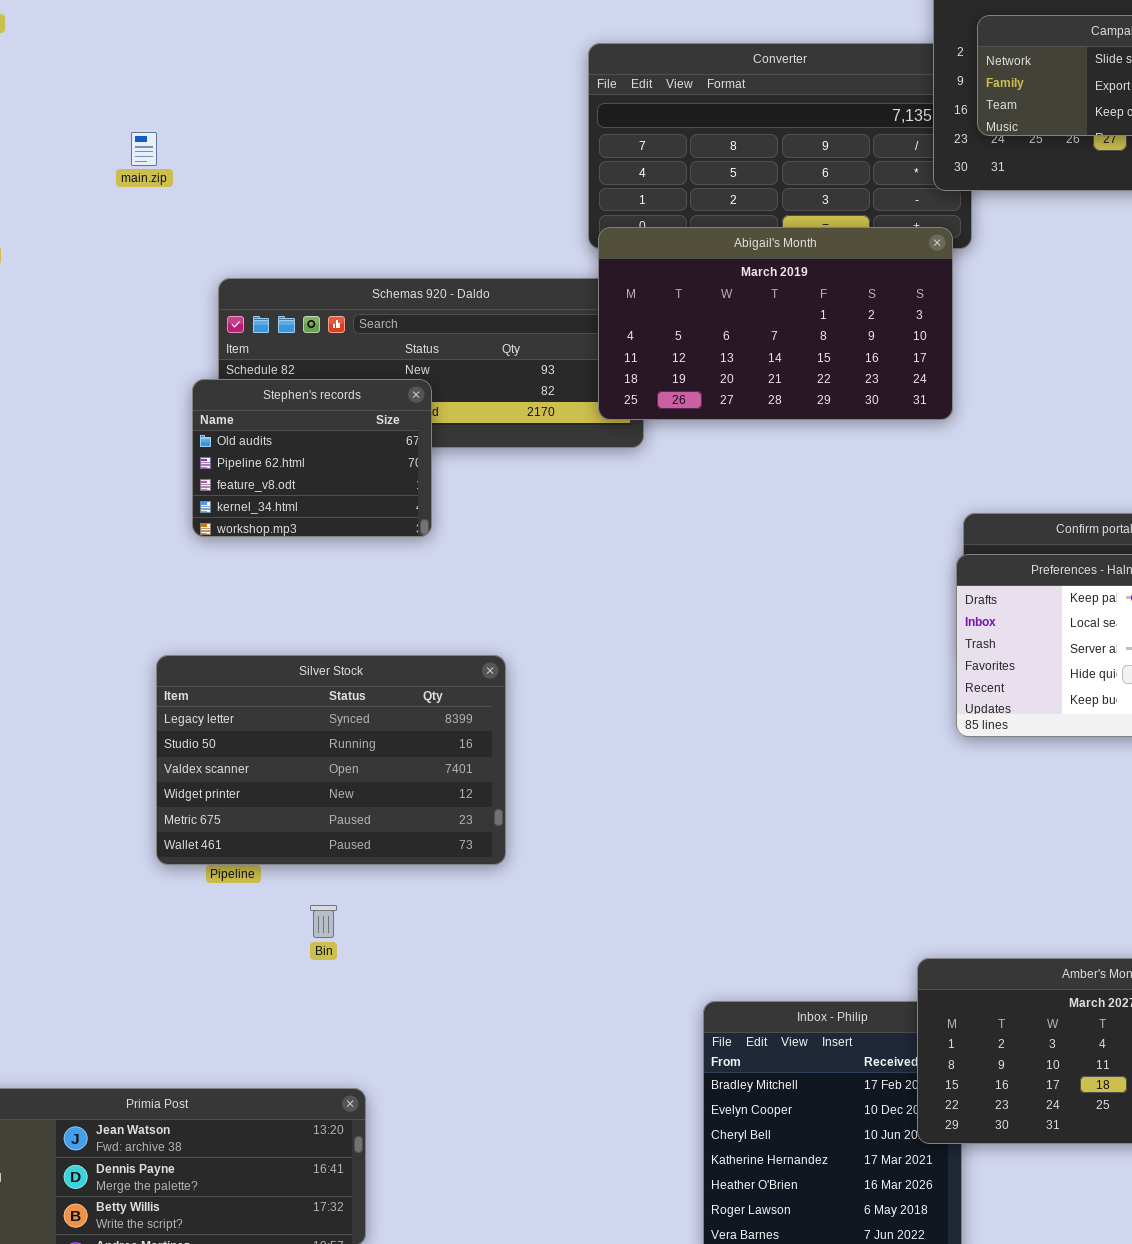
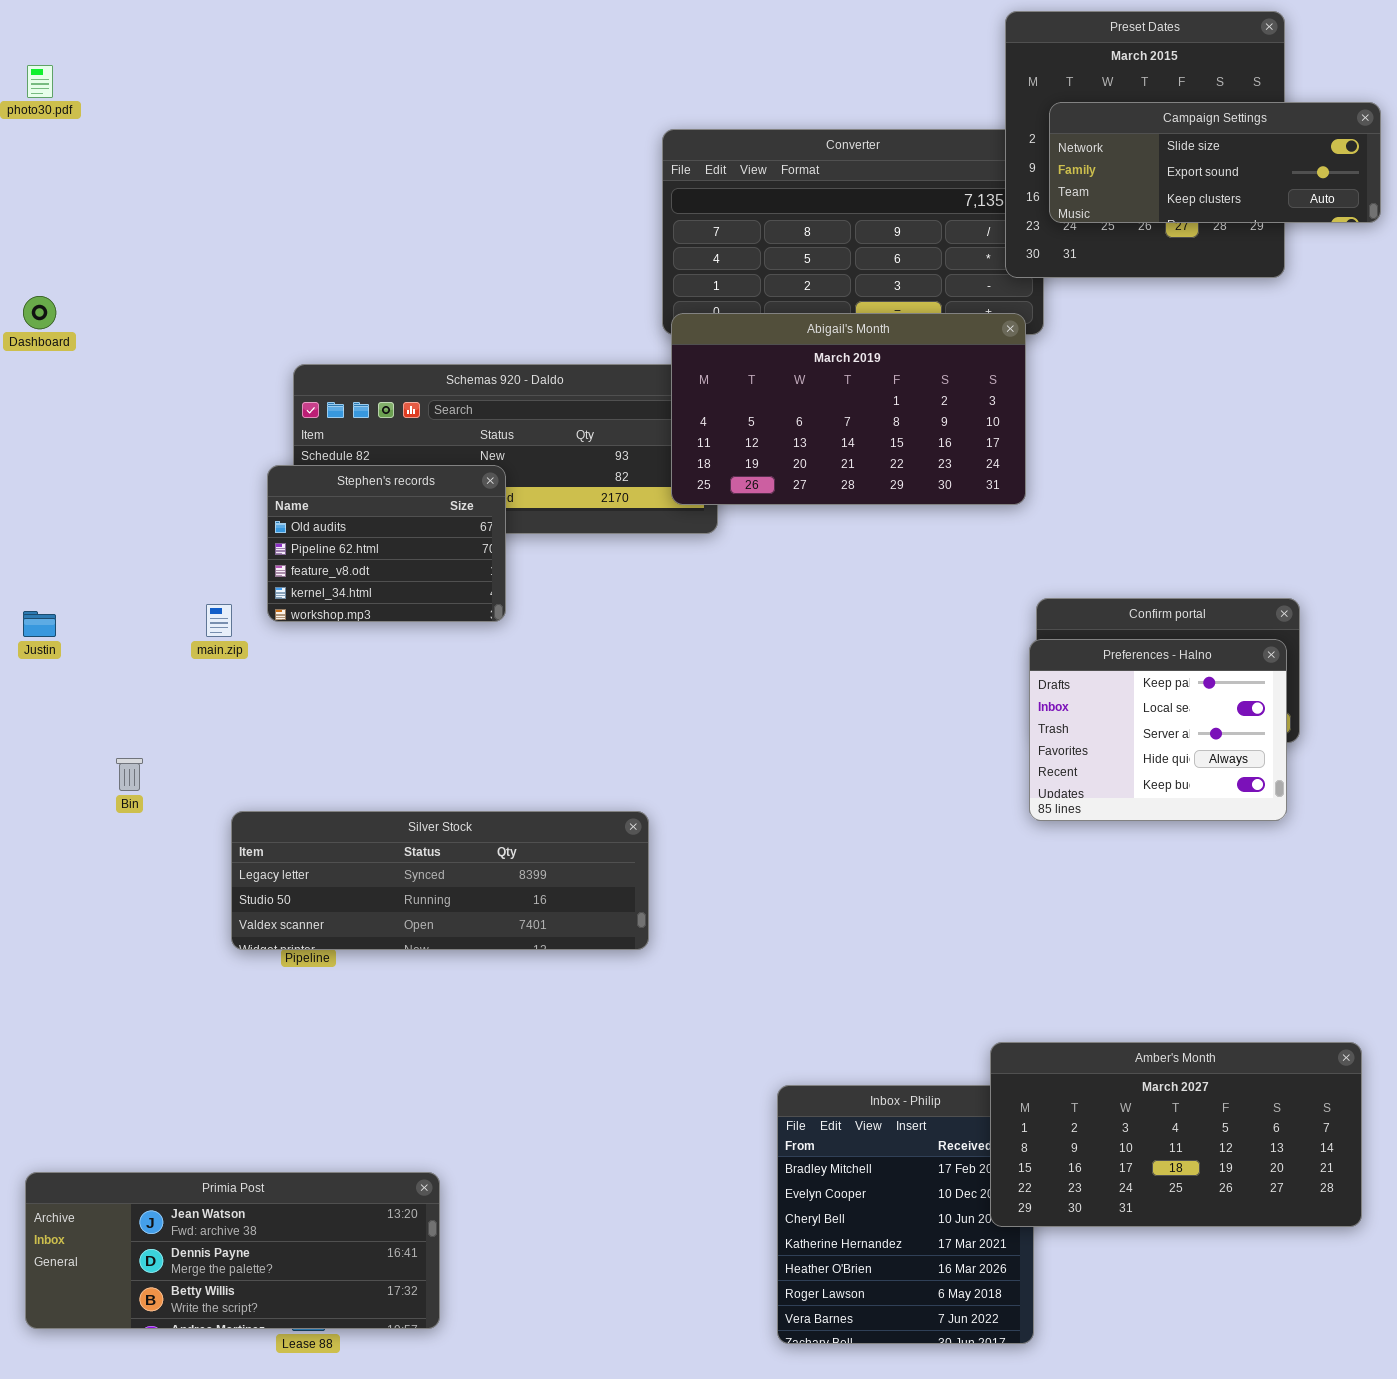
main.zip: [131,132,157,166] -> [206,604,232,637], moved
Silver Stock: [156,655,506,865] -> [231,811,649,950], resized
Bin: [310,905,337,938] -> [116,758,143,791], moved

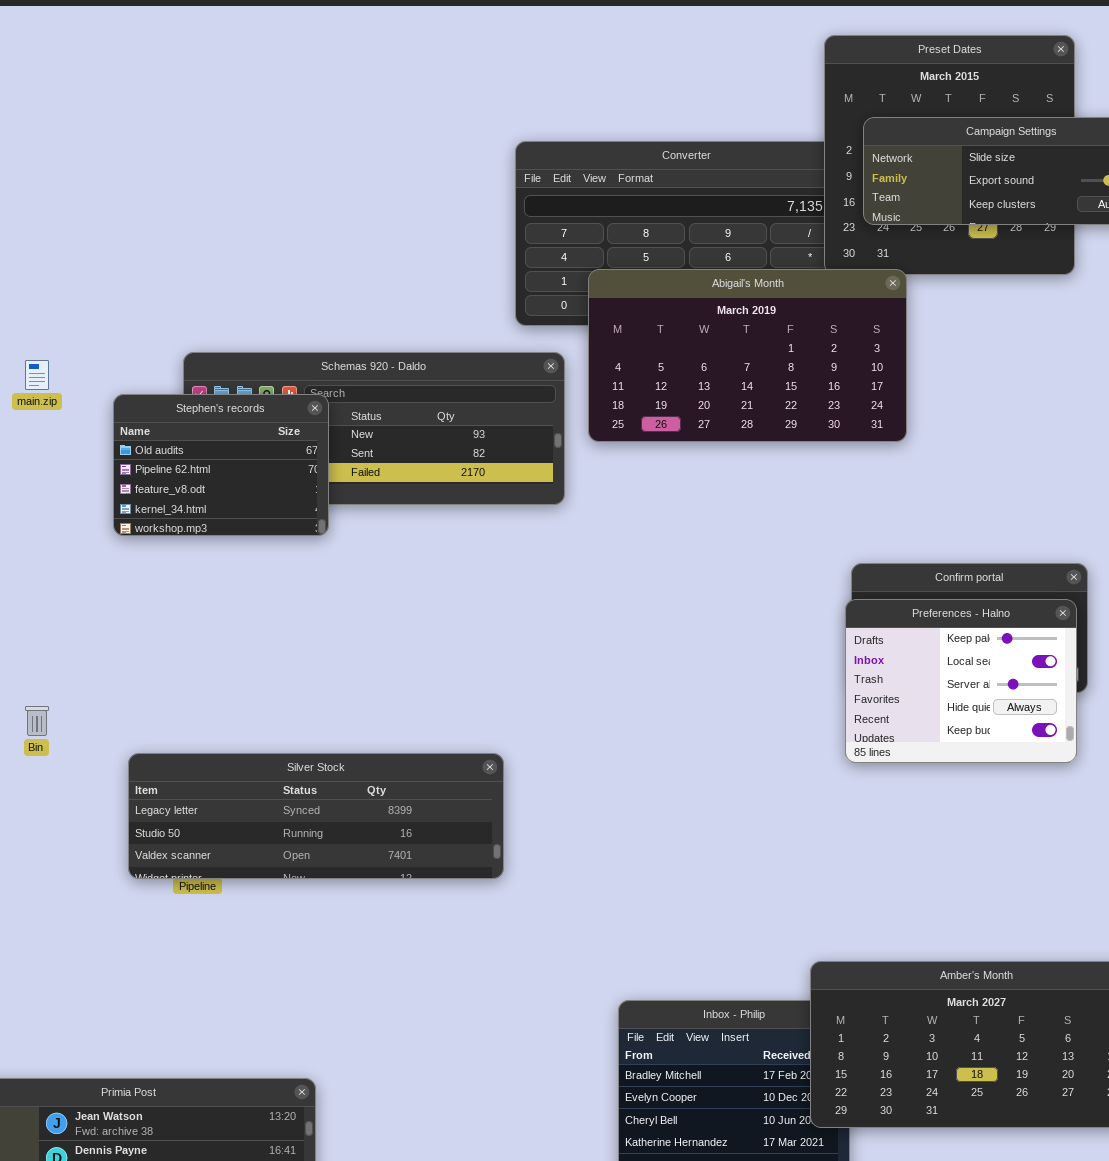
Abigail's Month: [671,313,1026,505] -> [588,269,907,442], moved
Stephen's records: [267,465,506,622] -> [113,394,329,536], moved
main.zip: [206,604,232,637] -> [25,360,49,390], moved

